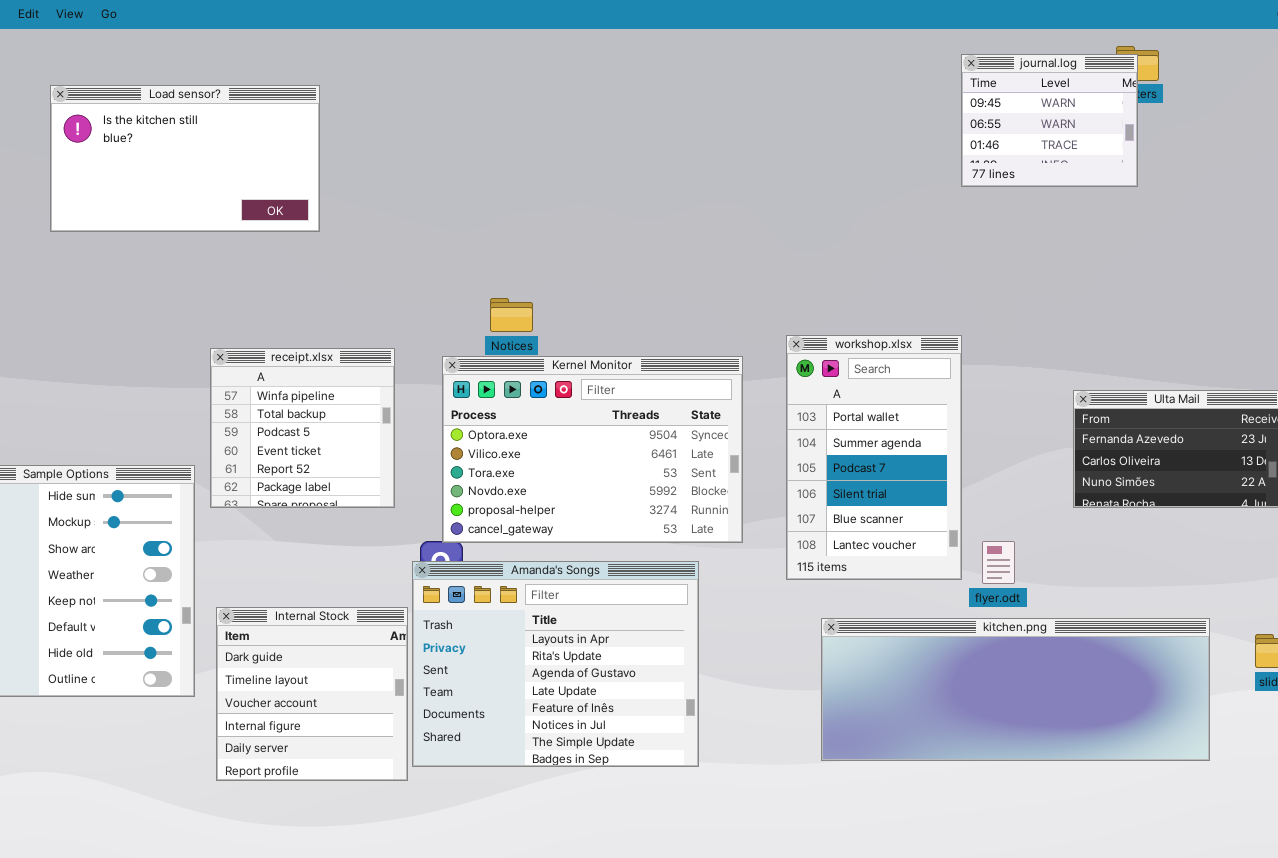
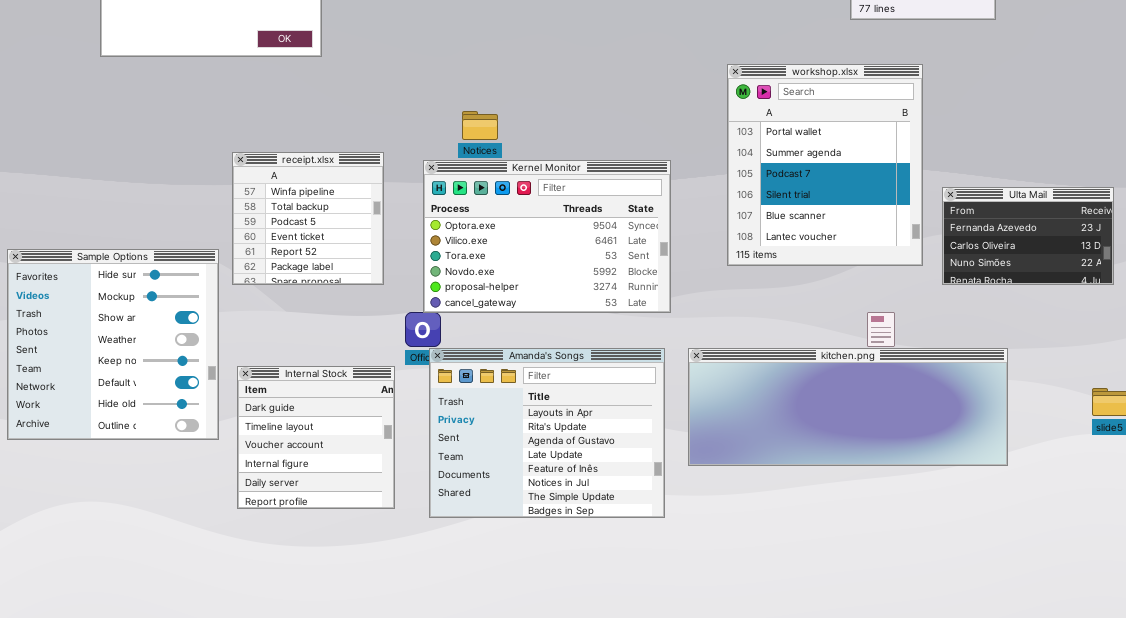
workshop.xlsx: [786,335,962,580] -> [727,64,923,266], moved, resized
Amanda's Songs: [412,561,699,767] -> [429,348,665,518], moved
kitchen.png: [821,618,1210,761] -> [688,348,1008,466], moved

